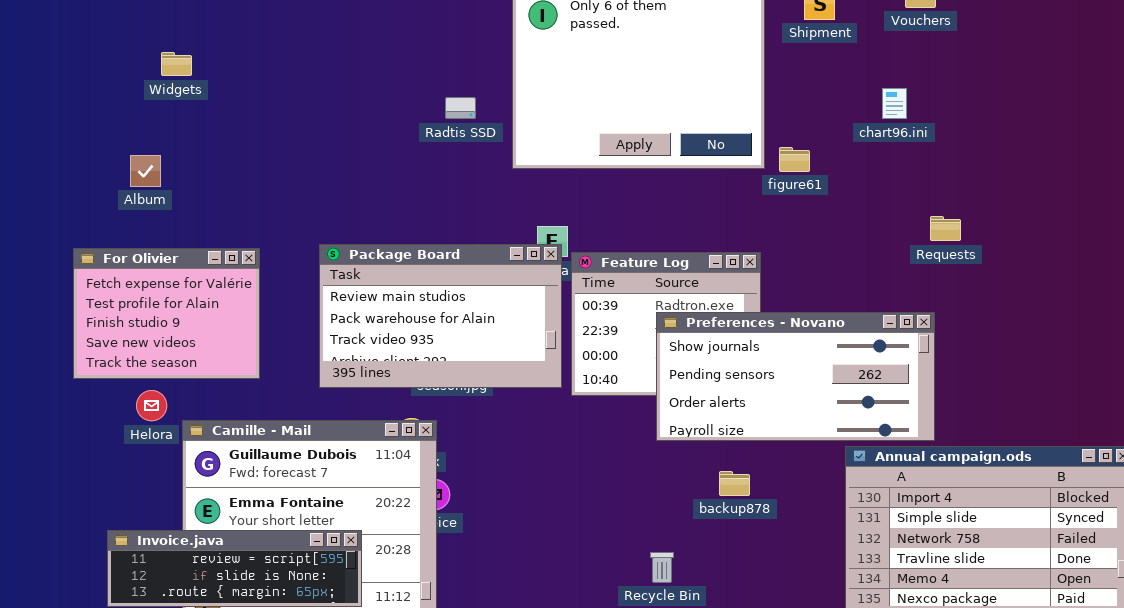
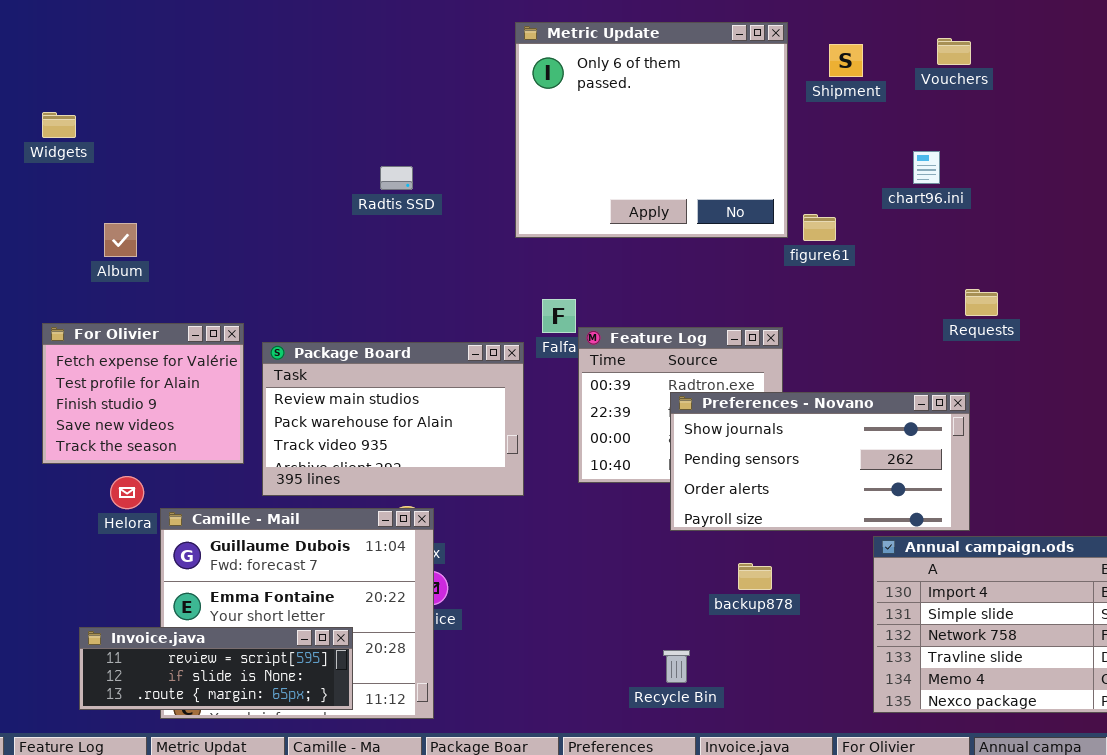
Widgets: [161,52,192,76] -> [42,112,76,138], moved
Radtis SSD: [445,97,476,119] -> [380,166,413,190], moved
Package Board: [319,244,562,388] -> [262,342,524,496], moved

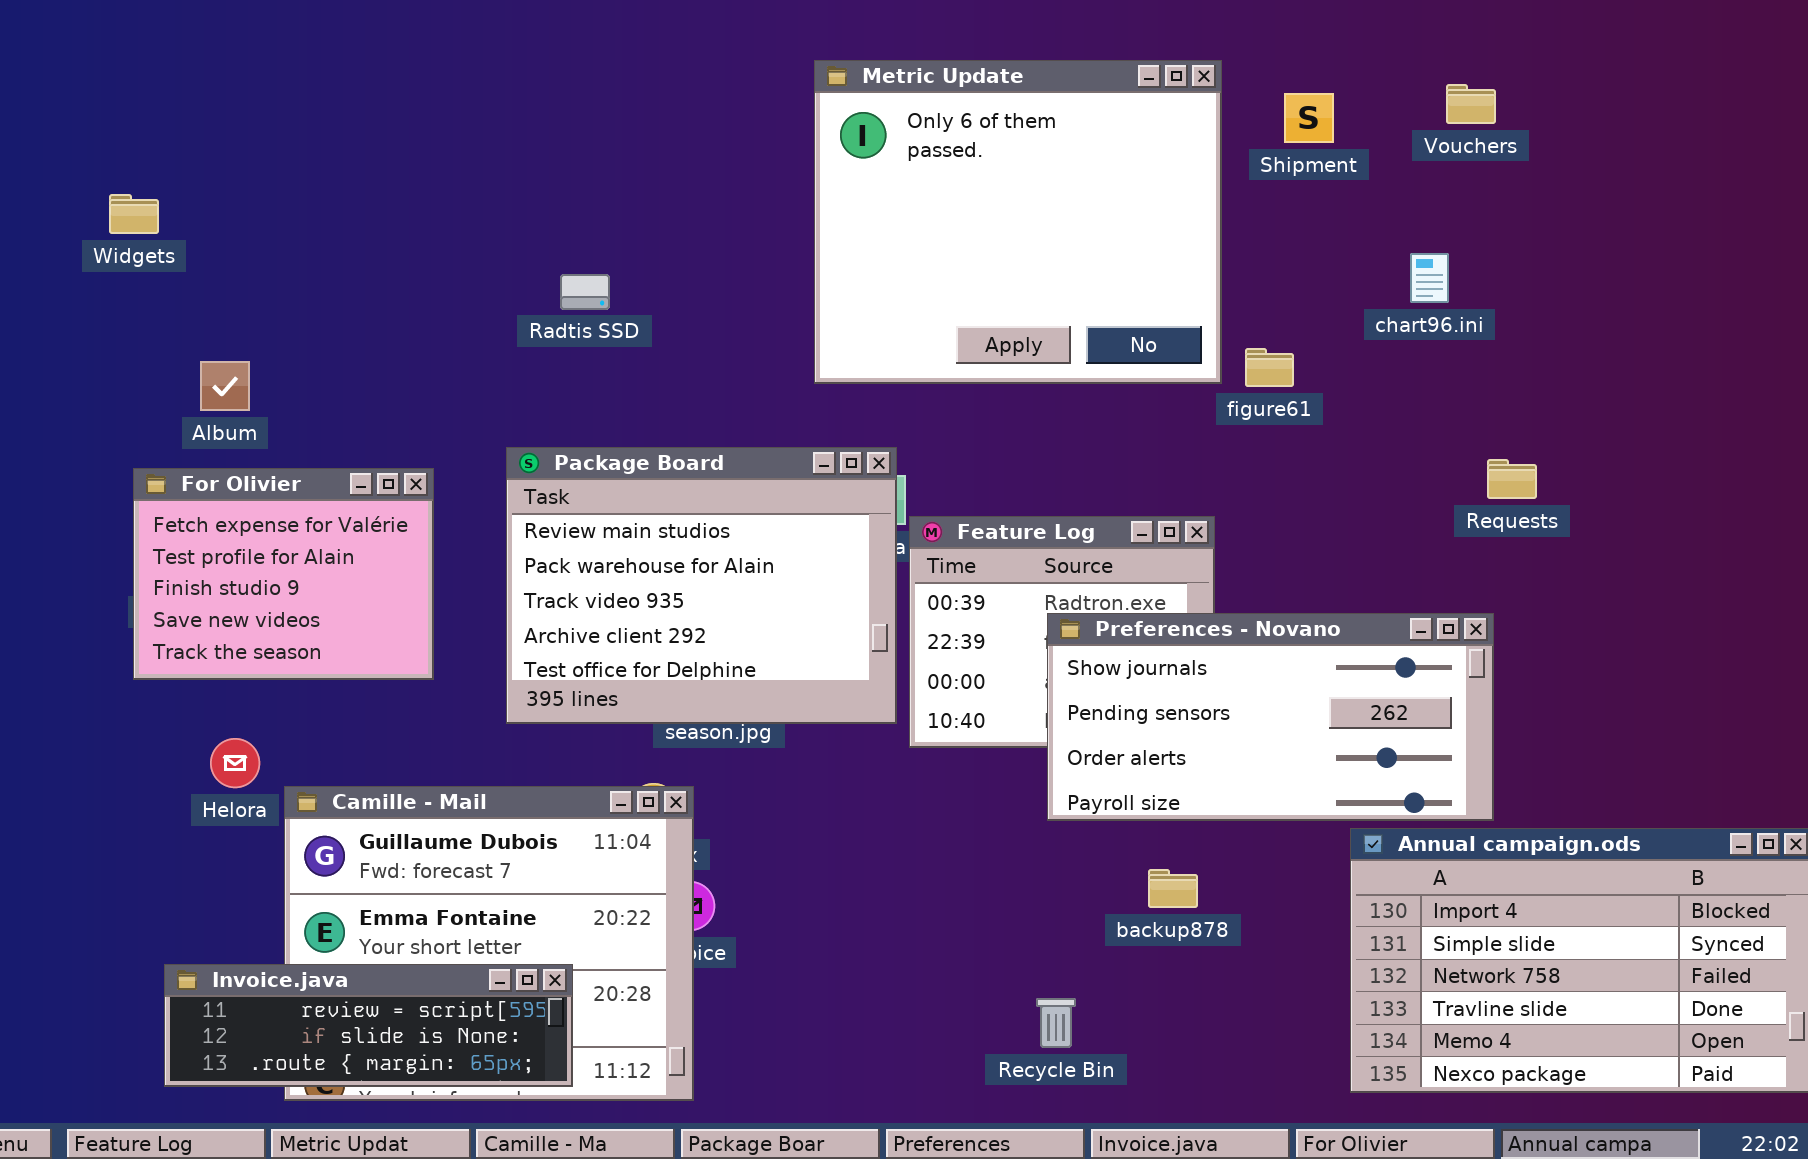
Radtis SSD: [380,166,413,190] -> [560,274,610,310], moved
For Olivier: [42,323,244,464] -> [133,468,434,680], moved
Package Board: [262,342,524,496] -> [506,447,897,724], moved, resized

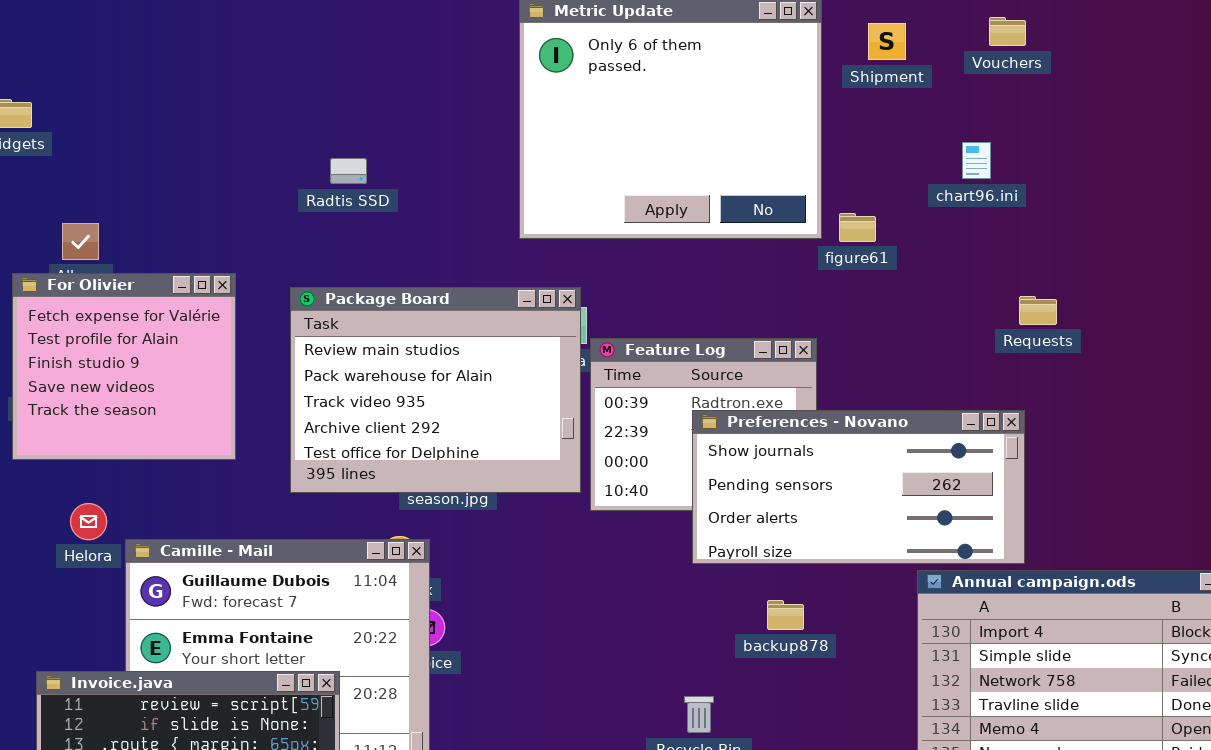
For Olivier: [133,468,434,680] -> [12,273,236,460], resized

